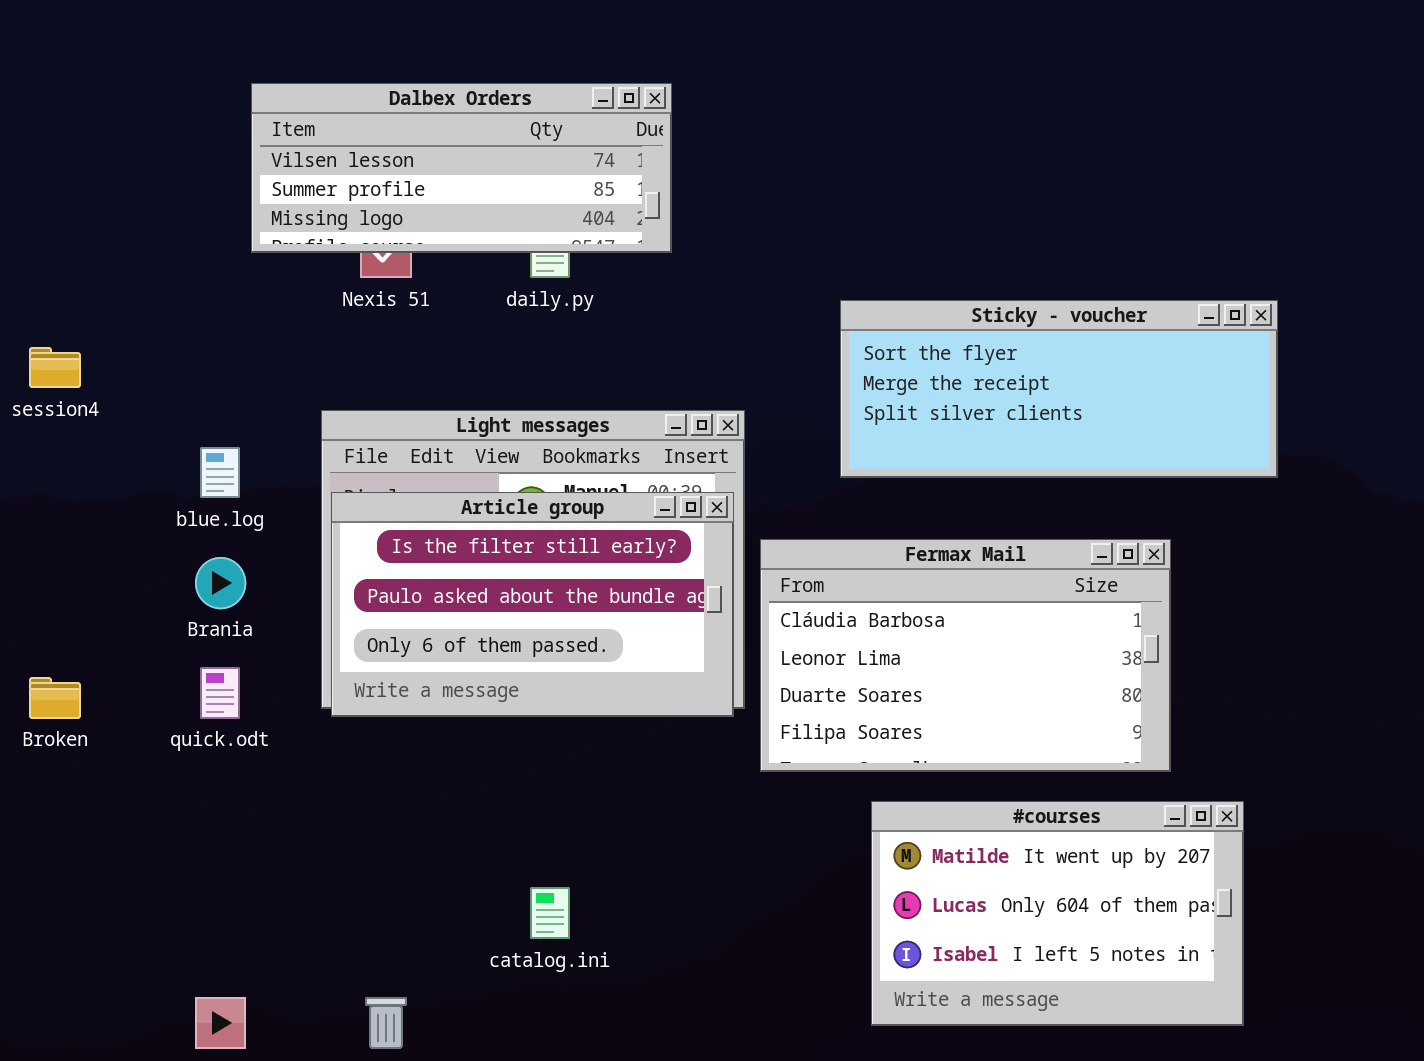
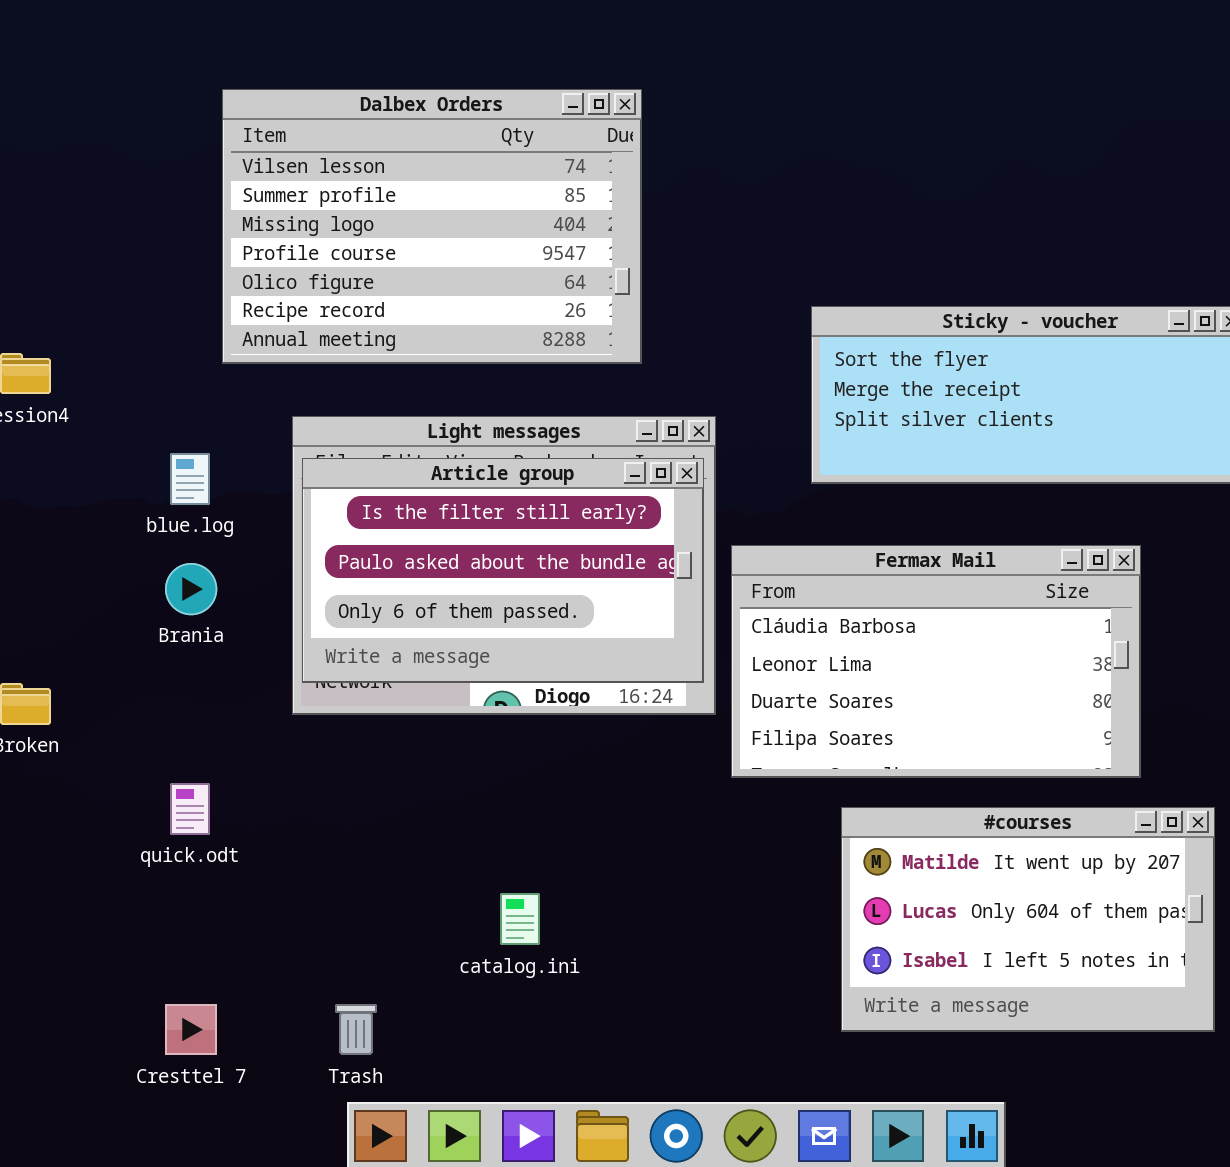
Dalbex Orders: [251,83,672,253] -> [222,89,642,364], resized
Article group: [331,492,734,717] -> [302,458,704,683], moved
quick.odt: [200,667,240,719] -> [170,783,210,835], moved

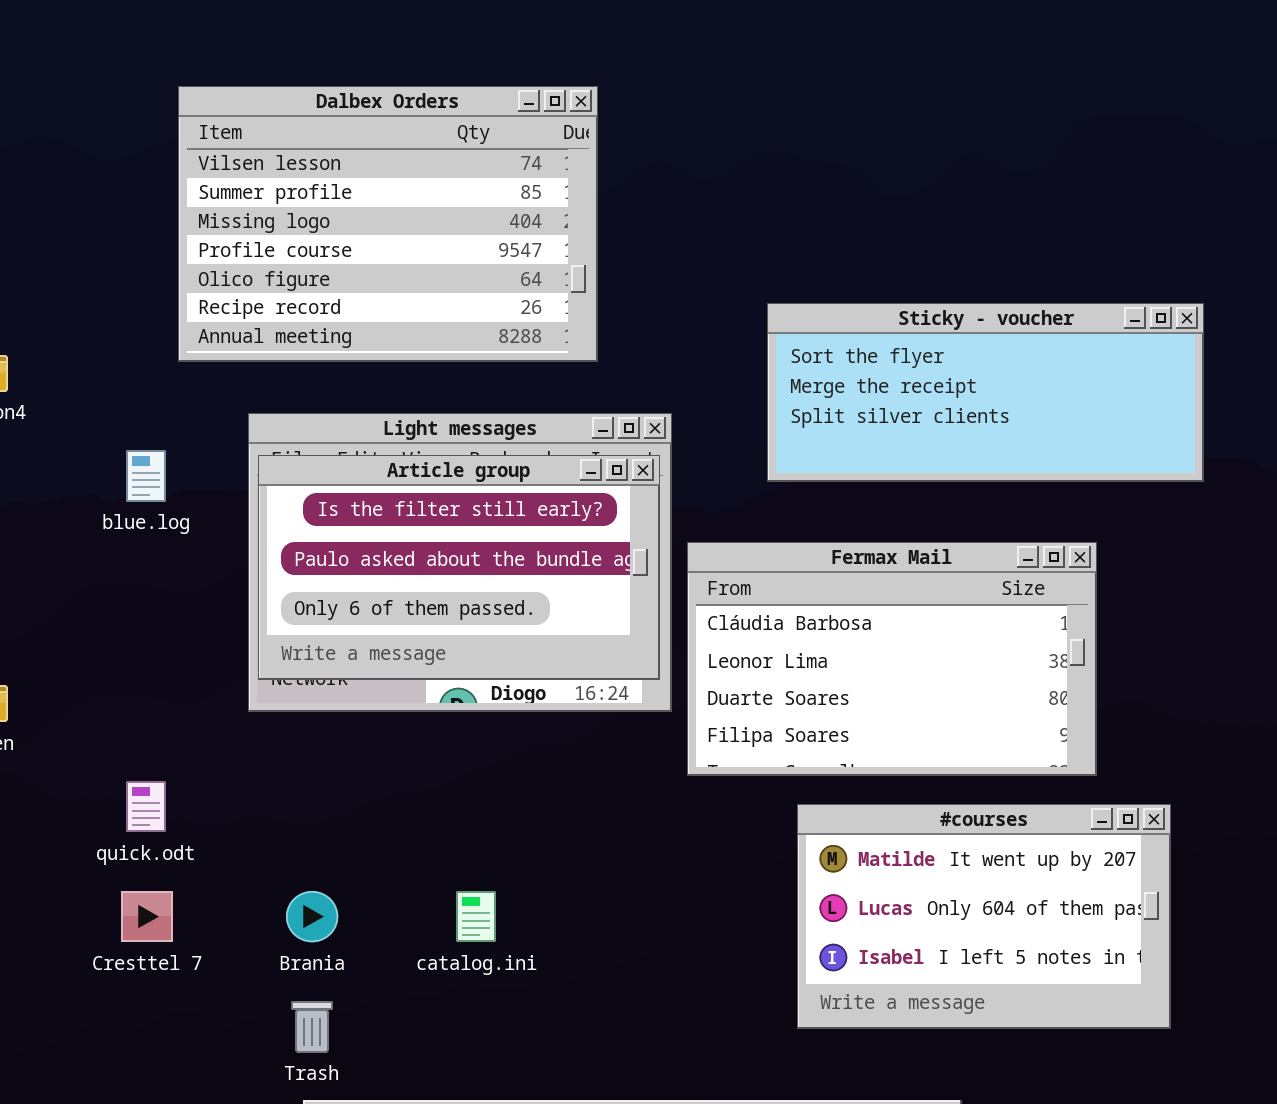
Brania: [165,563,217,615] -> [286,891,338,942], moved
Cresttel 7: [165,1004,217,1055] -> [121,891,173,942], moved

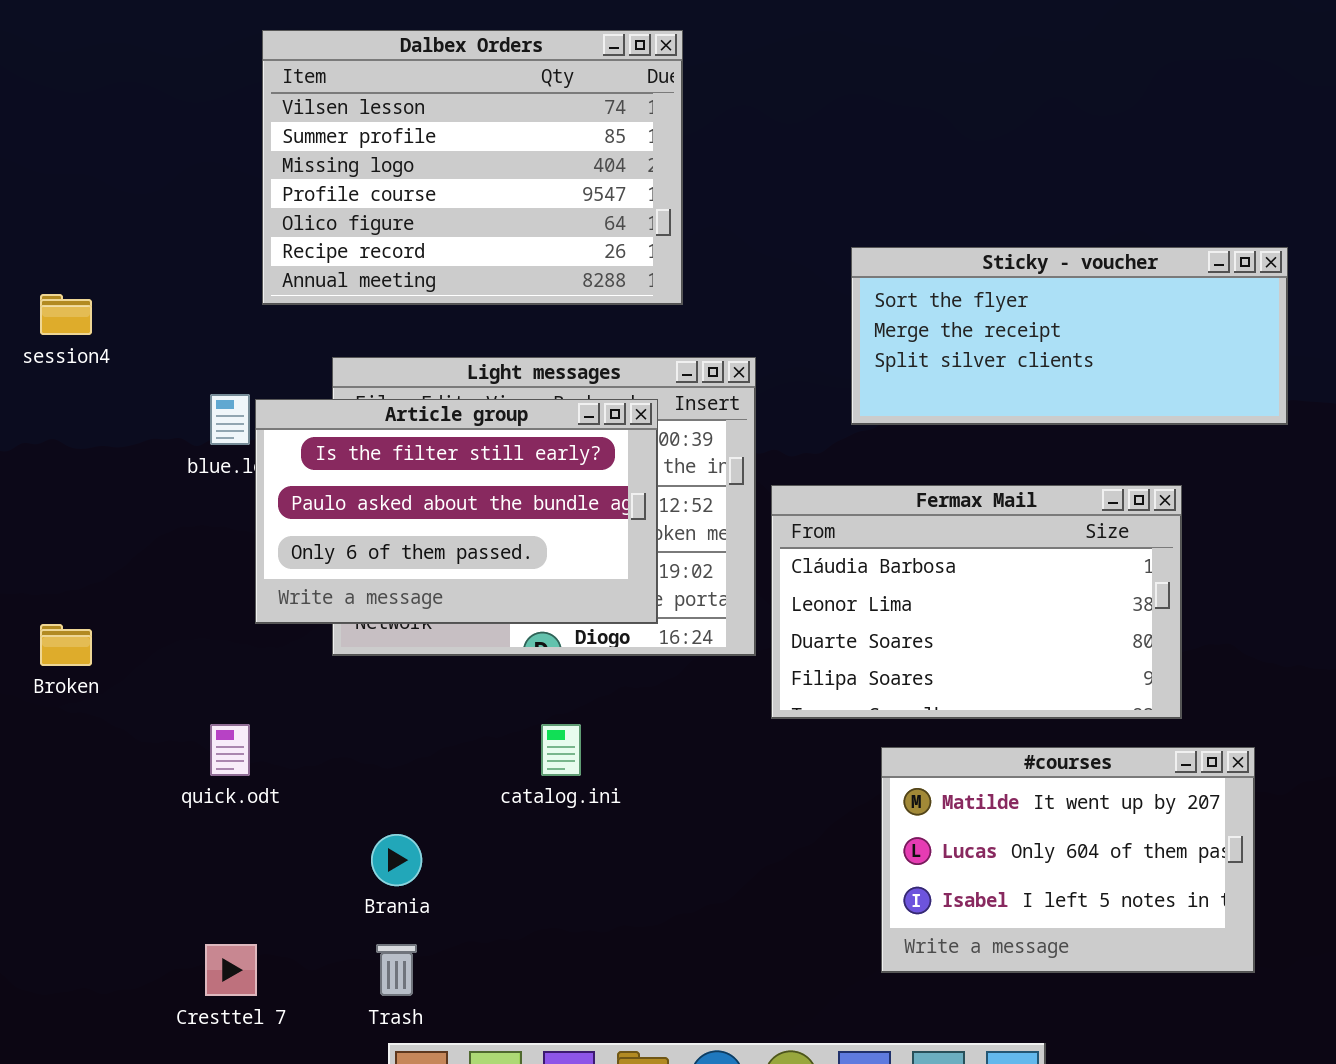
Article group: [258,455,660,680] -> [255,399,658,624], moved
Cresttel 7: [121,891,173,942] -> [205,944,257,996], moved
catalog.ini: [456,891,496,942] -> [541,724,581,776], moved

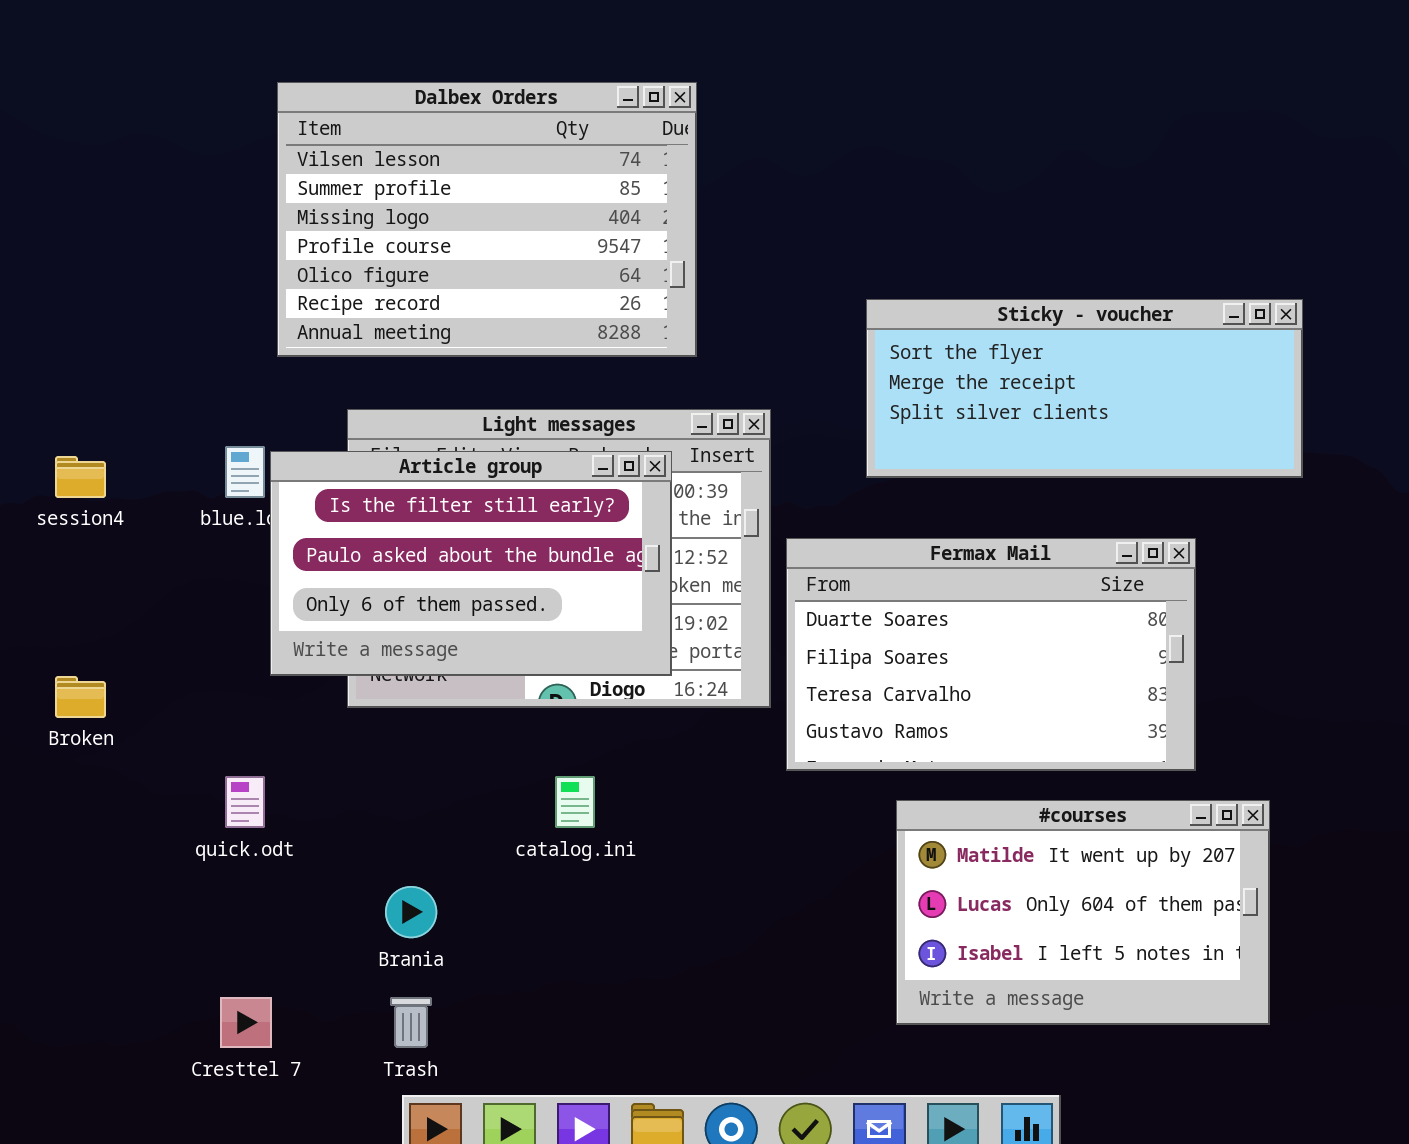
session4: [40,294,92,335] -> [55,456,106,498], moved
Fermax Mail: [771,485,1182,719] -> [786,538,1196,771], scrolled down 2 rows

